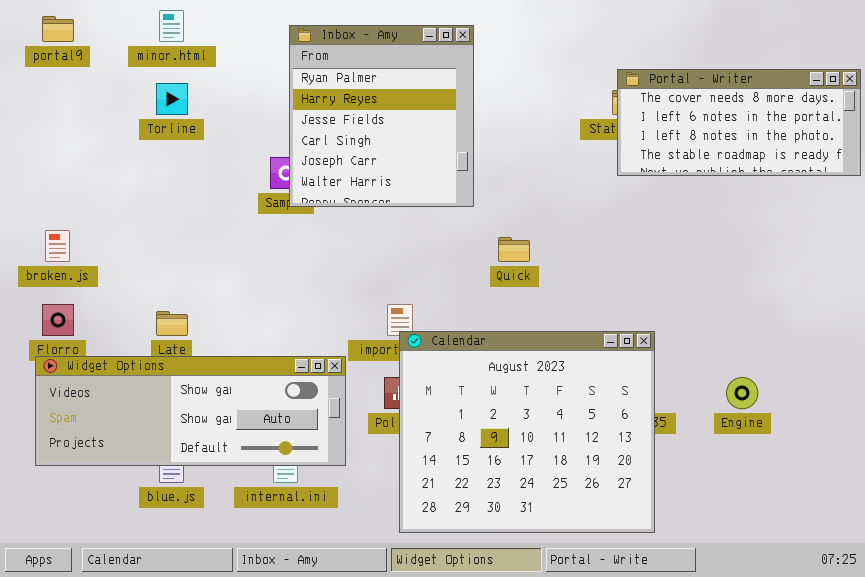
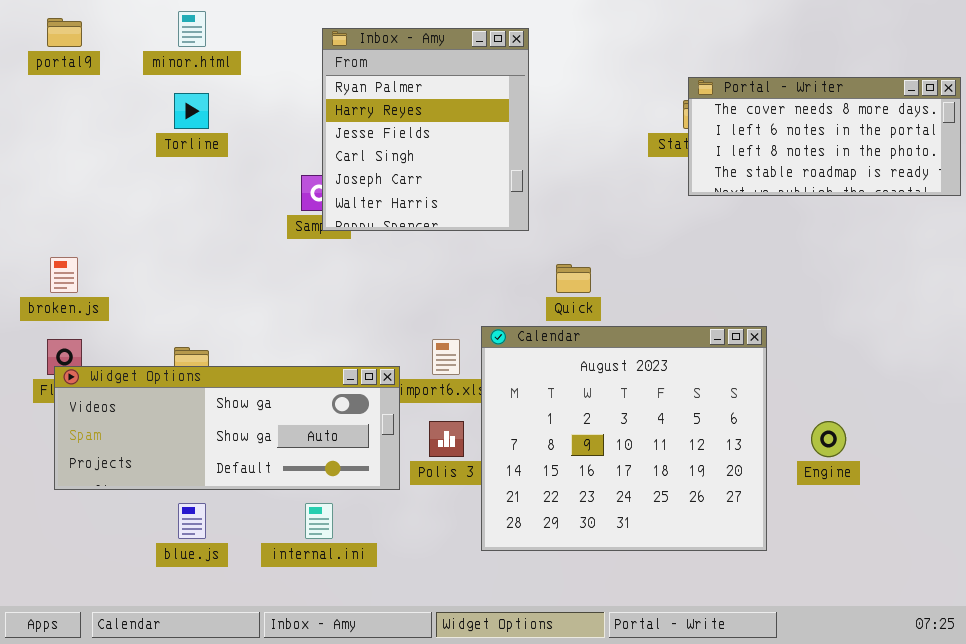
Calendar: [399,331,655,533] -> [481,326,767,551], moved
Widget Options: [35,356,346,466] -> [54,366,400,490], moved

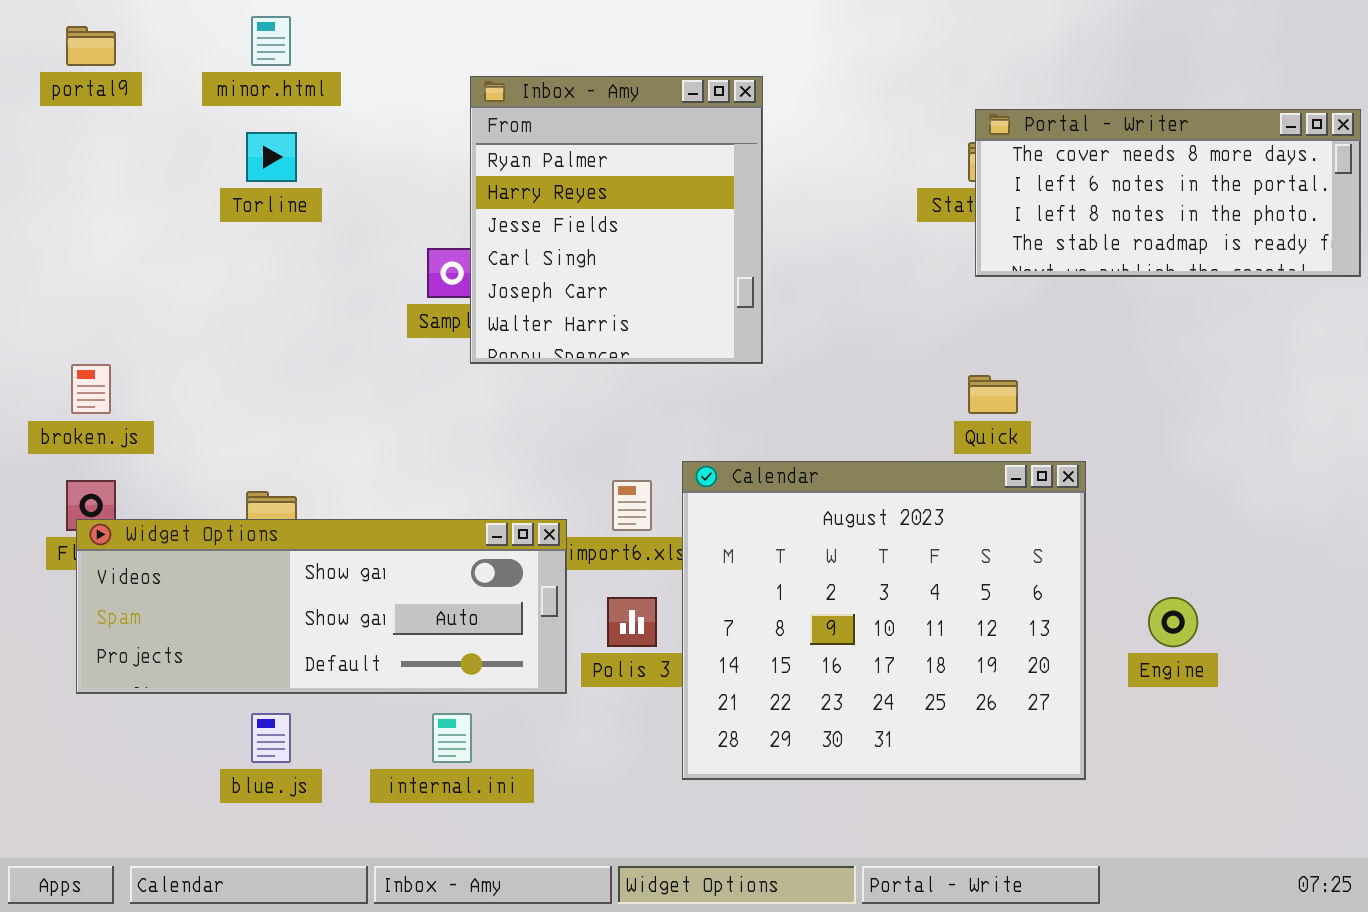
Inbox - Amy: [322,28,529,231] -> [470,76,763,364], moved
Quick: [556,264,591,293] -> [968,375,1018,414], moved

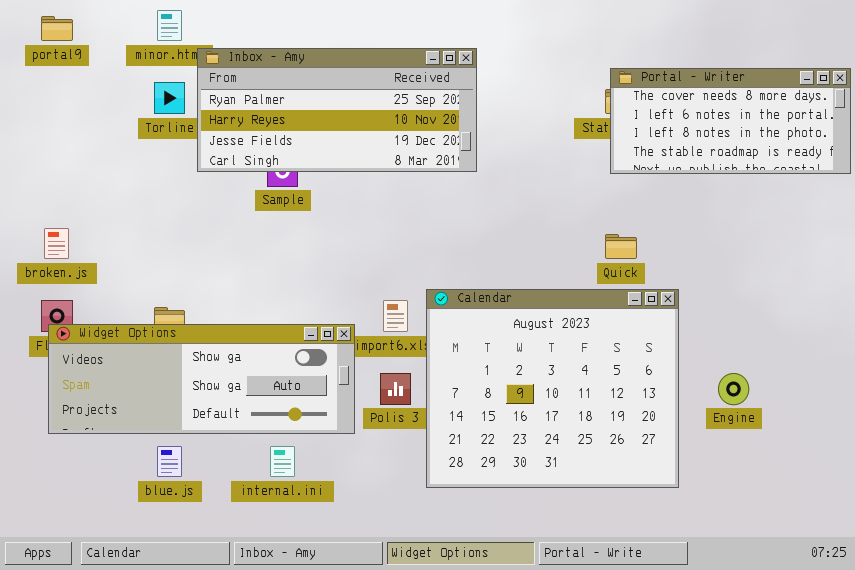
Inbox - Amy: [470,76,763,364] -> [197,48,477,172], resized

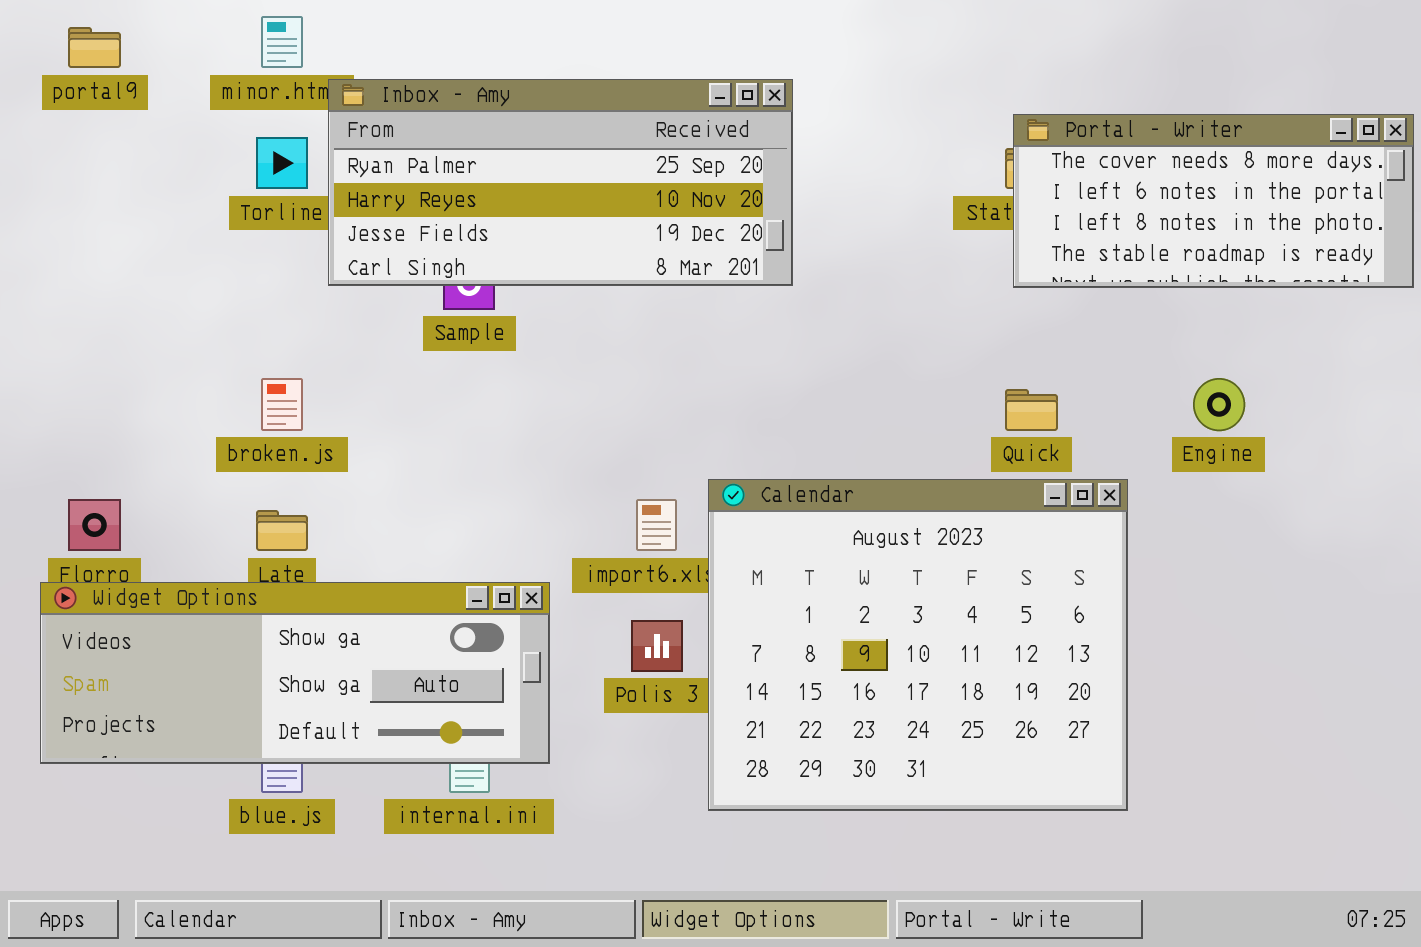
broken.js: [44,228,69,259] -> [261,378,303,431], moved
Widget Options: [48,324,355,434] -> [40,582,550,764], moved
Engine: [718,373,749,405] -> [1193,378,1245,431], moved

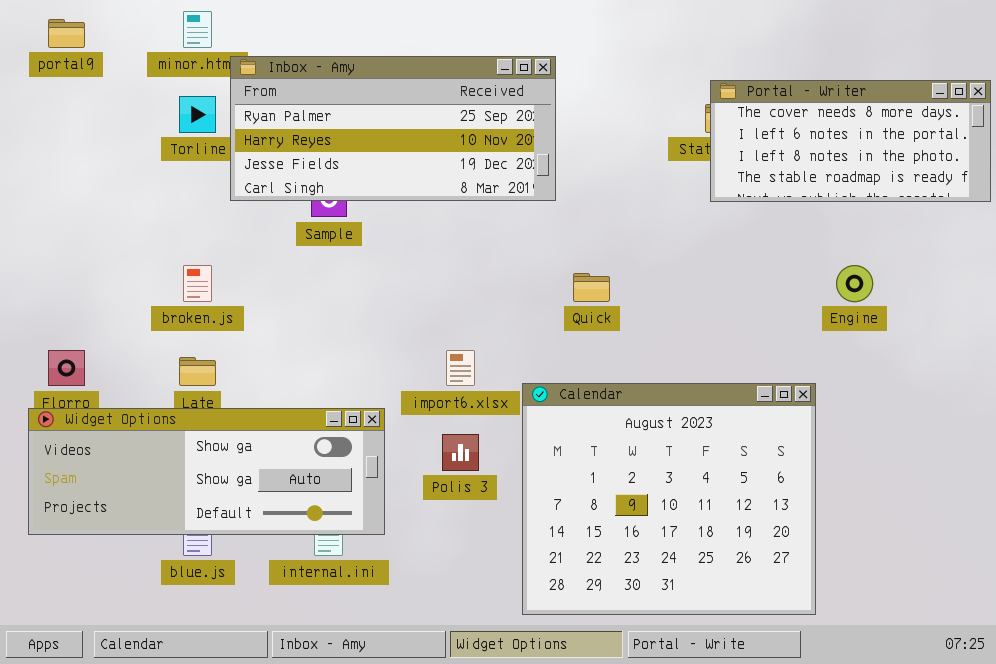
Quick: [1005,389,1058,431] -> [573,273,610,302], moved
Calendar: [708,479,1128,811] -> [522,383,816,615], moved

